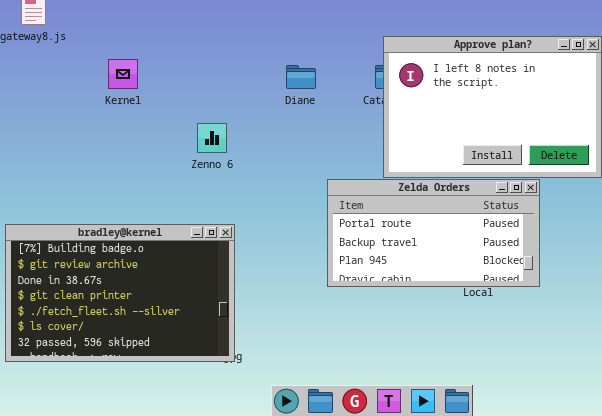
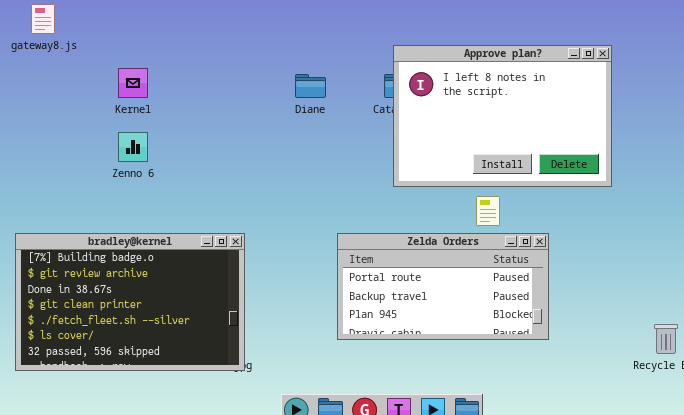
Zenno 6: [197,123,227,153] -> [118,132,148,162], moved
Zelda Orders: [327,179,540,287] -> [337,233,549,340], moved

